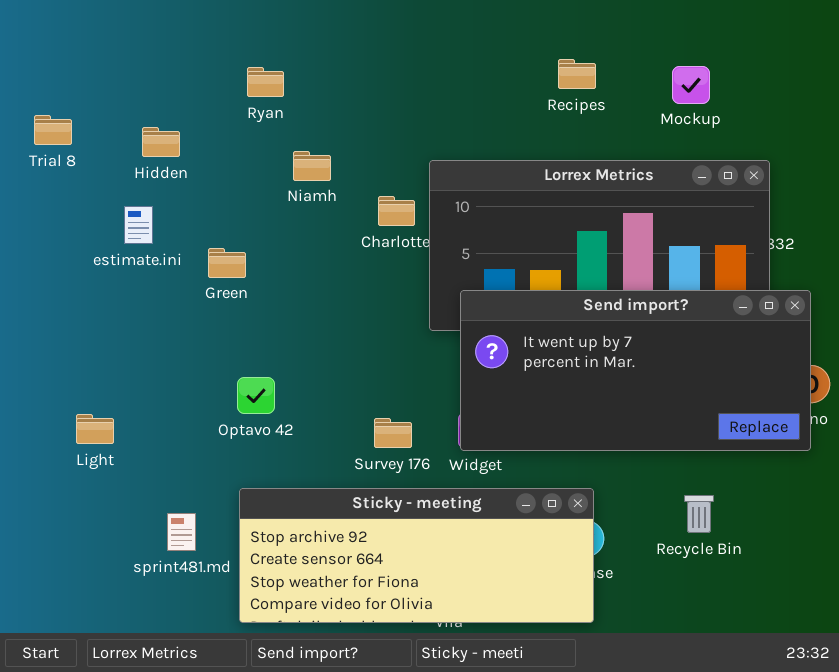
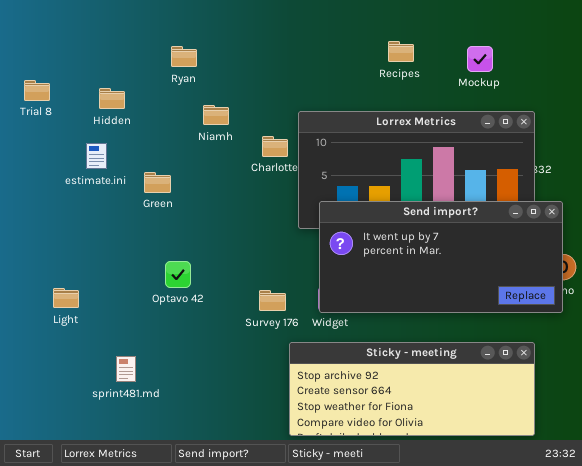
Sticky - meeting: [239,488,594,623] -> [289,342,535,436], moved

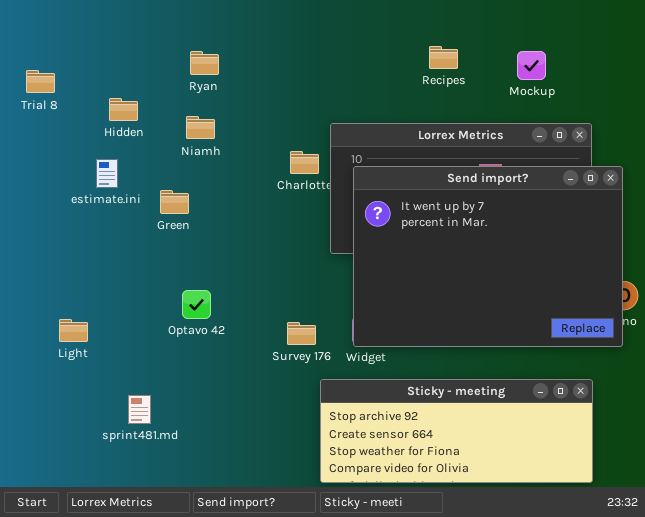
Trial 8: [24,80,50,101] -> [26,70,55,93], moved
Niamh: [203,105,229,125] -> [186,116,215,139], moved
Send import?: [319,201,563,313] -> [353,166,623,347], resized

